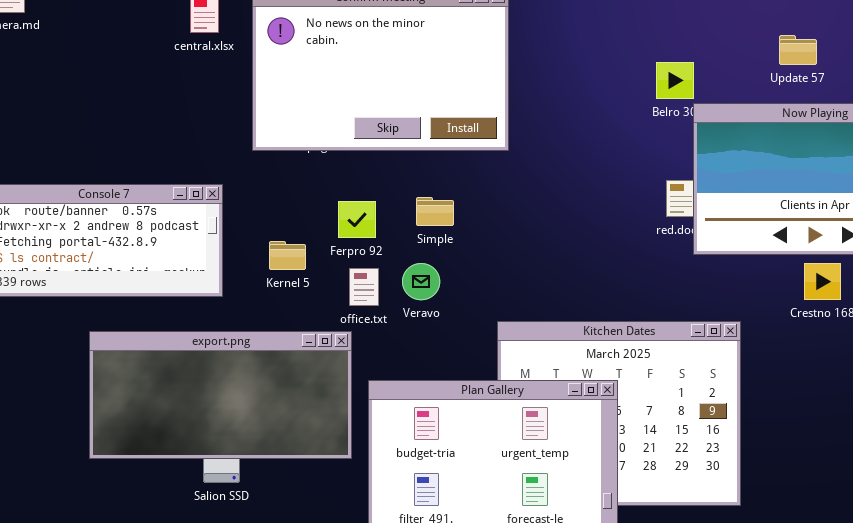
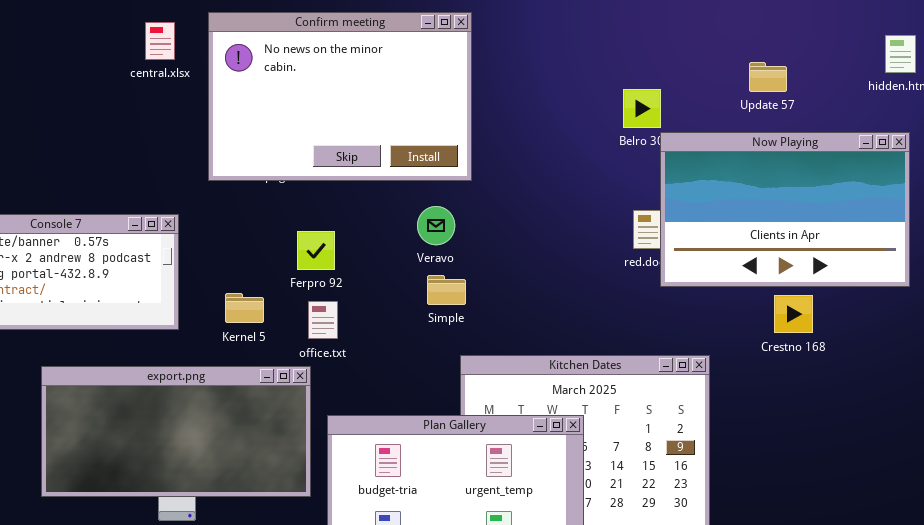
Simple: [416,197,454,226] -> [427,275,466,305], moved
Kernel 5: [269,241,306,270] -> [225,293,264,323], moved
Veravo: [402,263,440,300] -> [417,206,455,245], moved

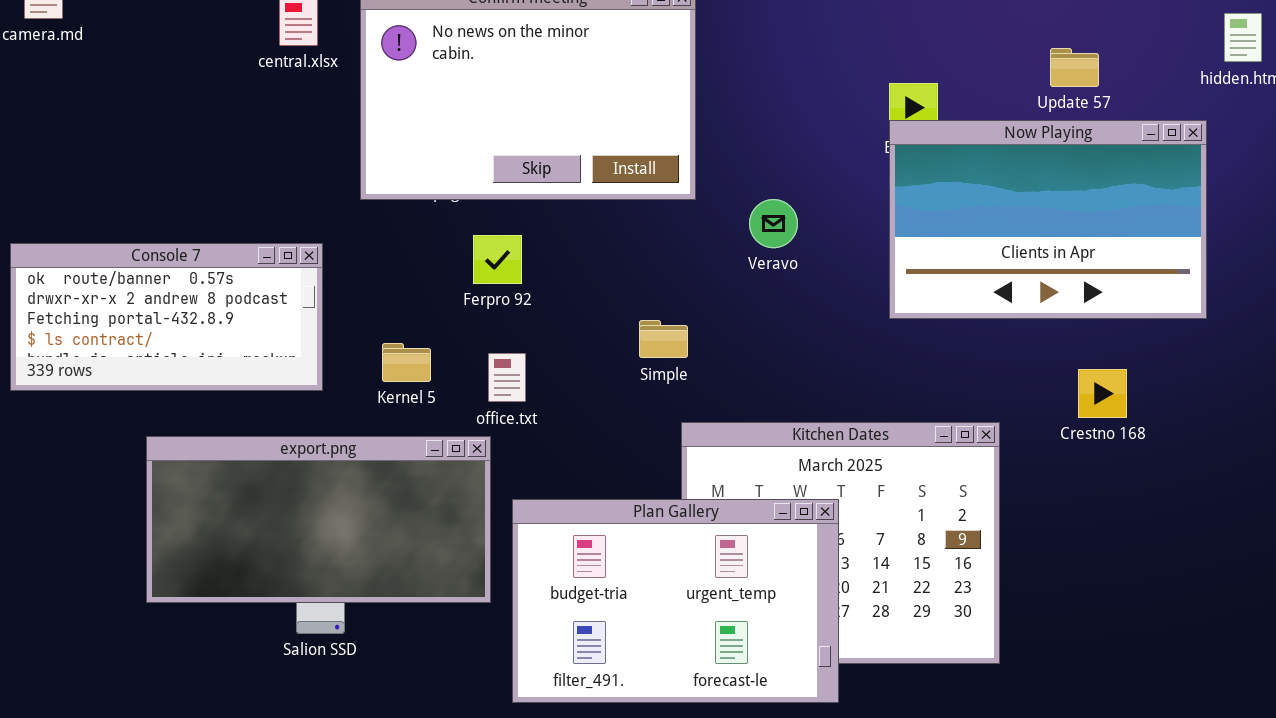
Now Playing: [660,132,910,287] -> [889,120,1207,319], moved
Veravo: [417,206,455,245] -> [749,199,798,248], moved
Ferpro 92: [297,231,335,270] -> [473,235,522,284], moved
Crestno 168: [774,295,813,333] -> [1078,369,1127,418], moved

